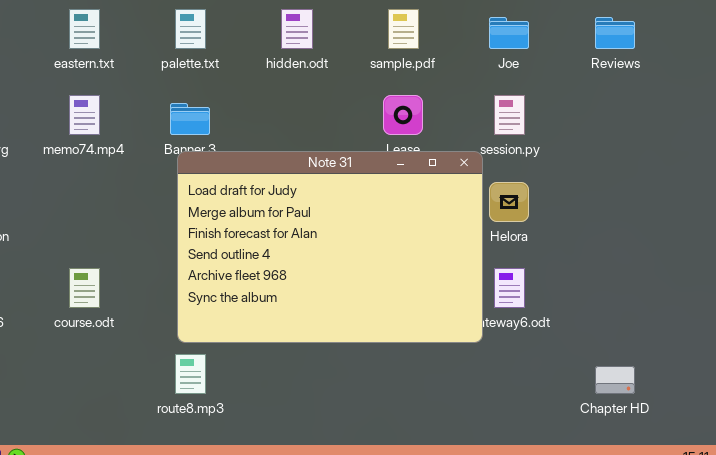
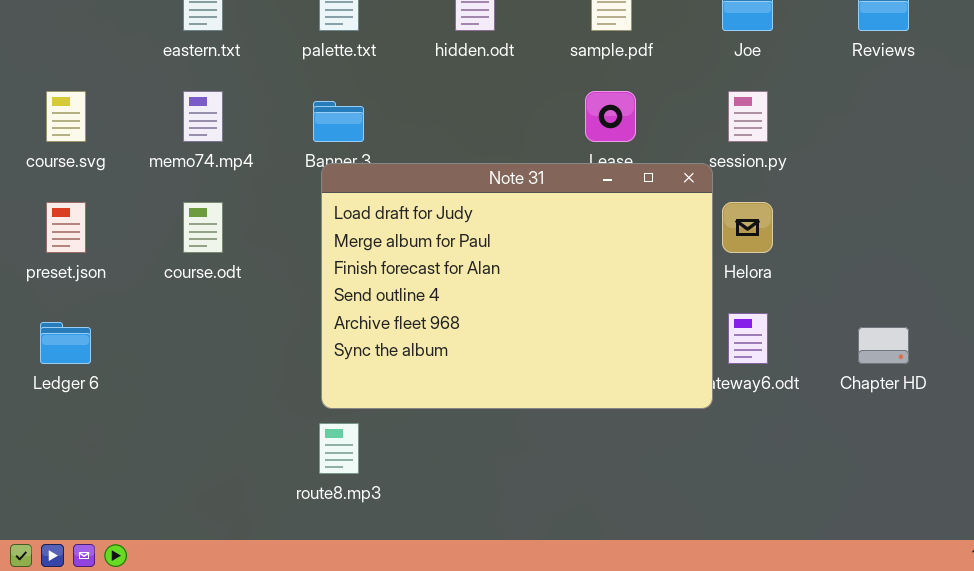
course.odt: [69,268,100,308] -> [183,202,223,253], moved
Chapter HD: [595,366,635,394] -> [858,327,909,364], moved

